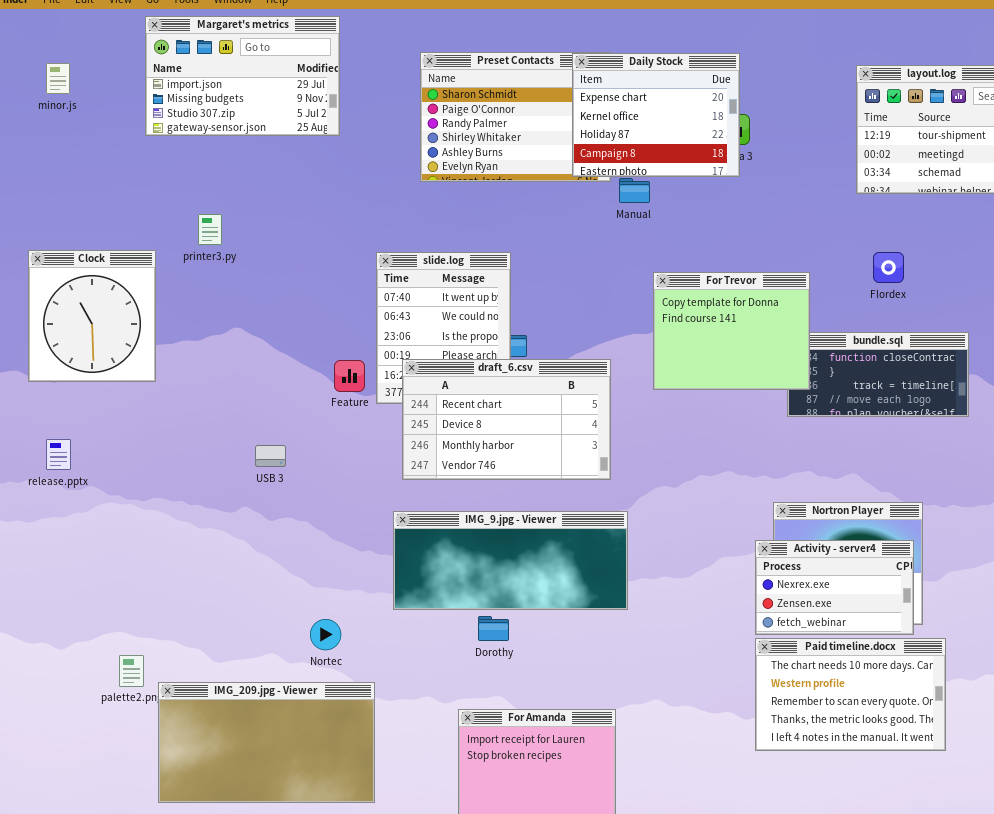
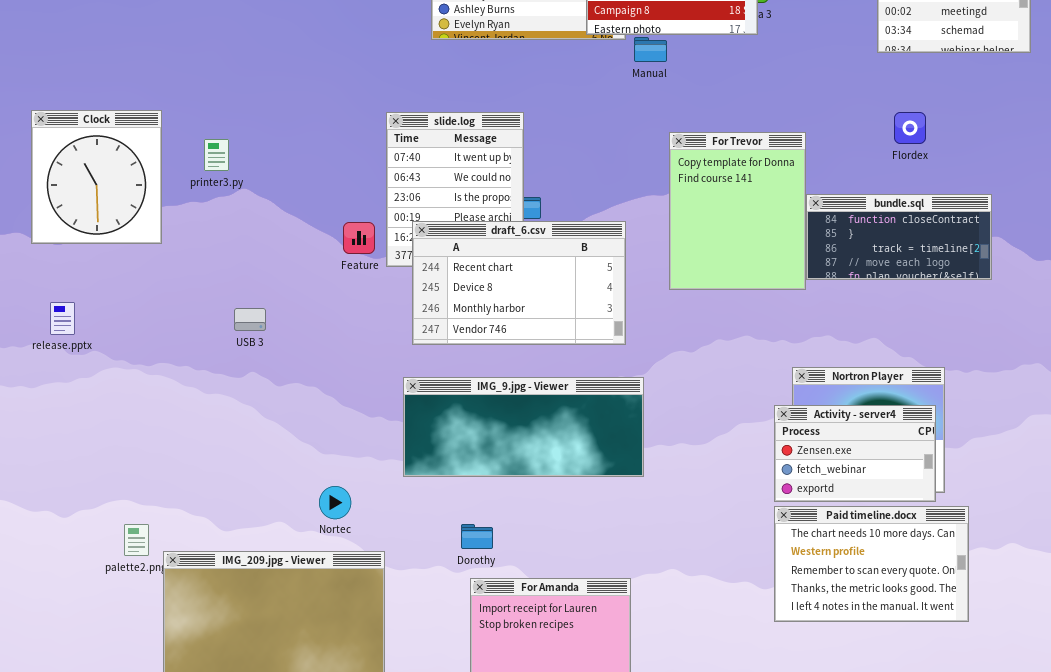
printer3.py: [198,214,222,245] -> [204,139,229,171], moved
For Trevor: [653,272,810,390] -> [669,132,806,290], resized
USB 3: [255,445,286,467] -> [234,308,266,331], moved
Activity - server4: [755,540,914,635] -> [774,405,936,502], scrolled down 1 row
Dorothy: [478,616,509,641] -> [461,524,493,549], moved

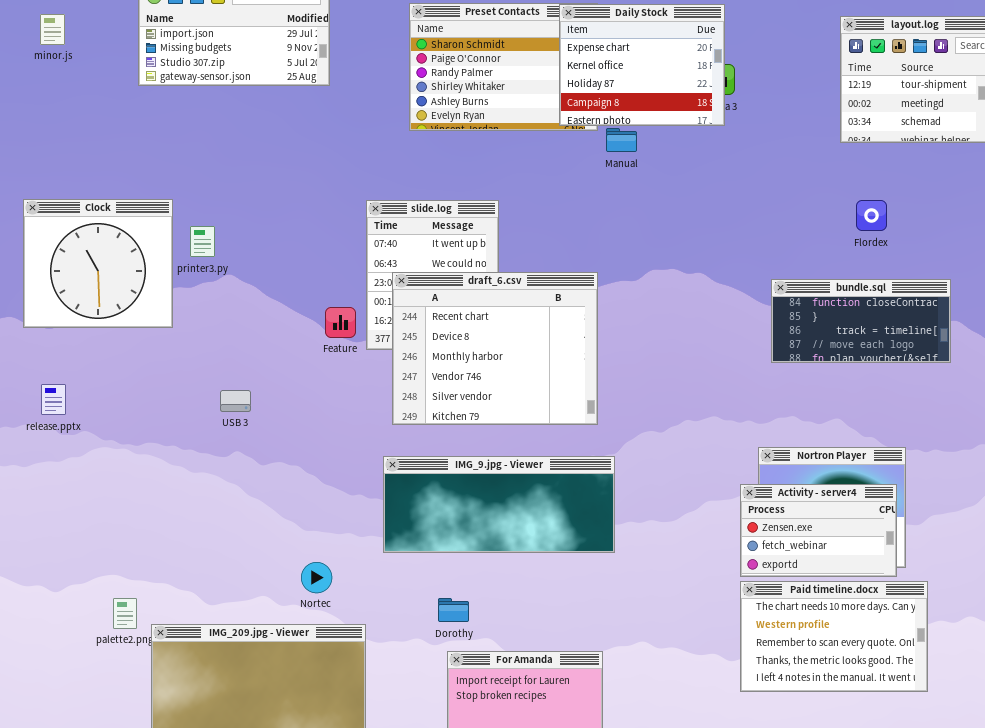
Clock: [31,110,162,244] -> [23,199,173,328], resized
For Trevor: [669,132,806,290] -> none, closed
draft_6.csv: [412,221,626,345] -> [392,272,598,425], resized

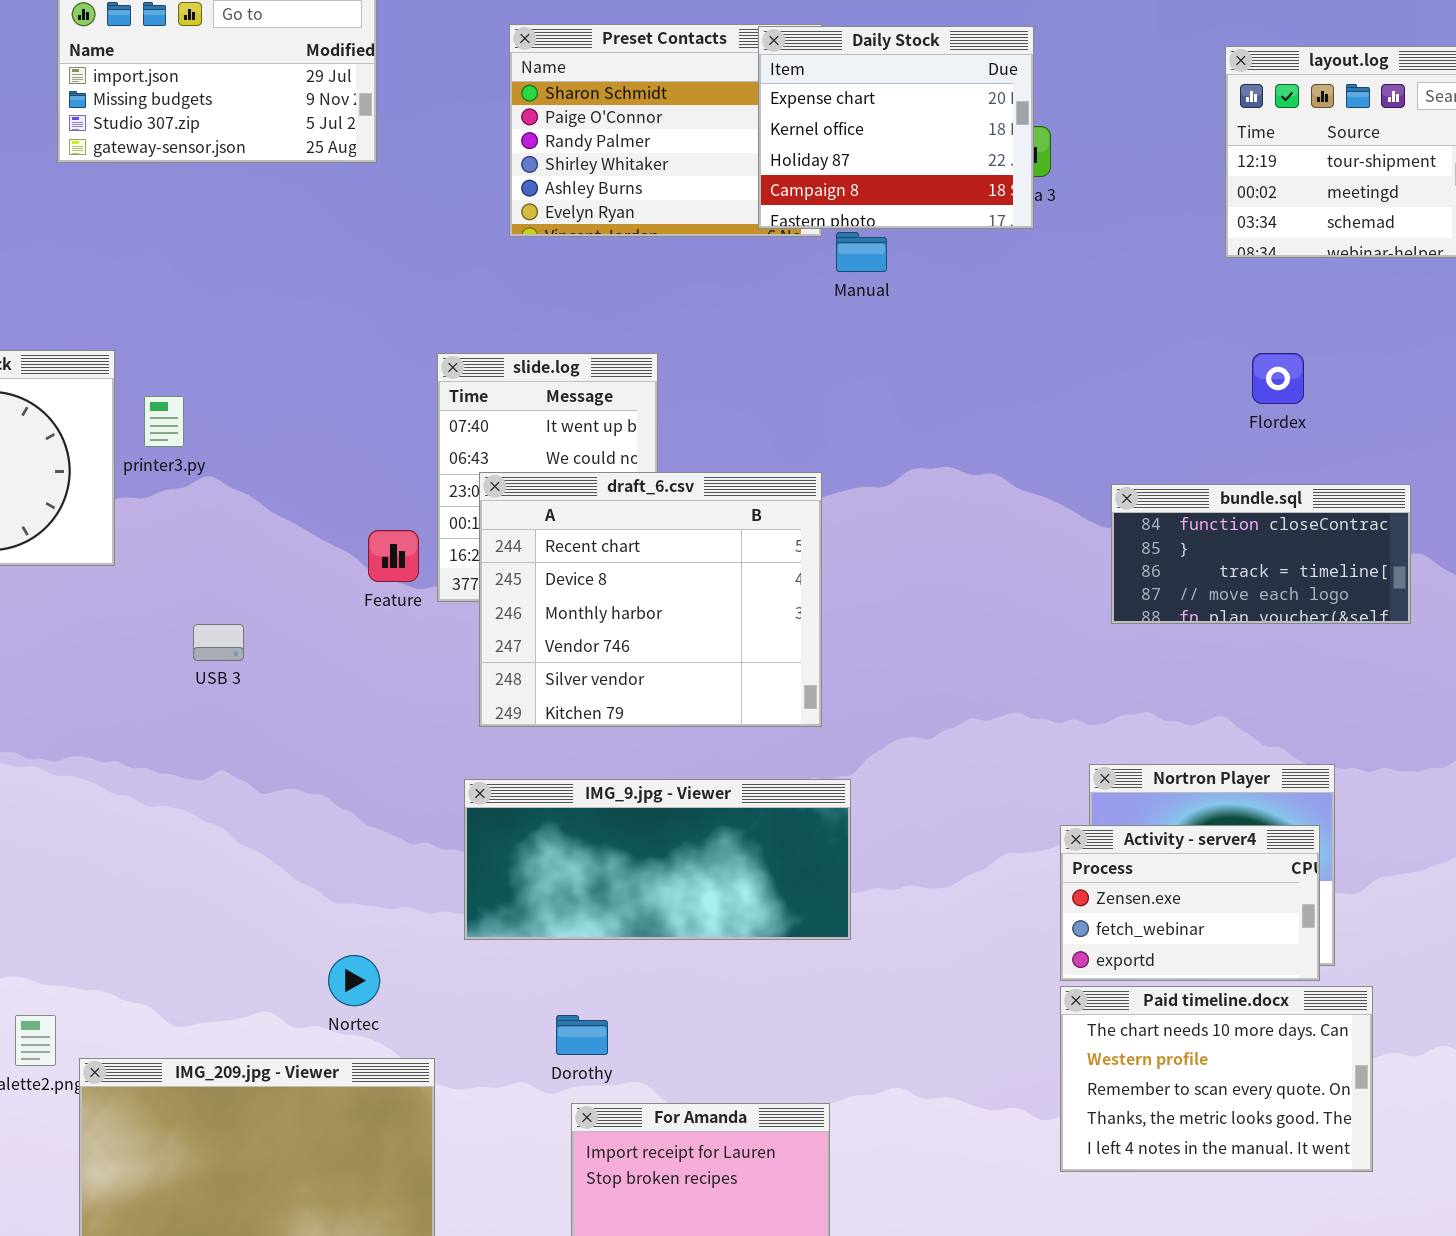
USB 3: [220,390,251,412] -> [193,624,244,661], moved

